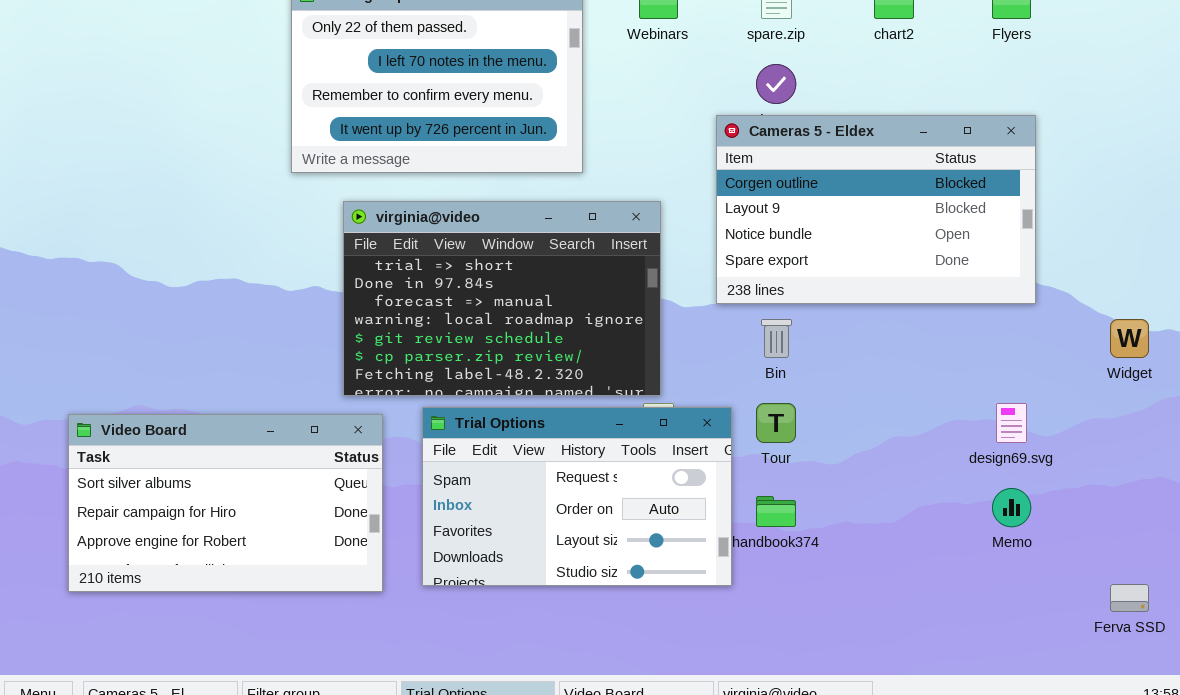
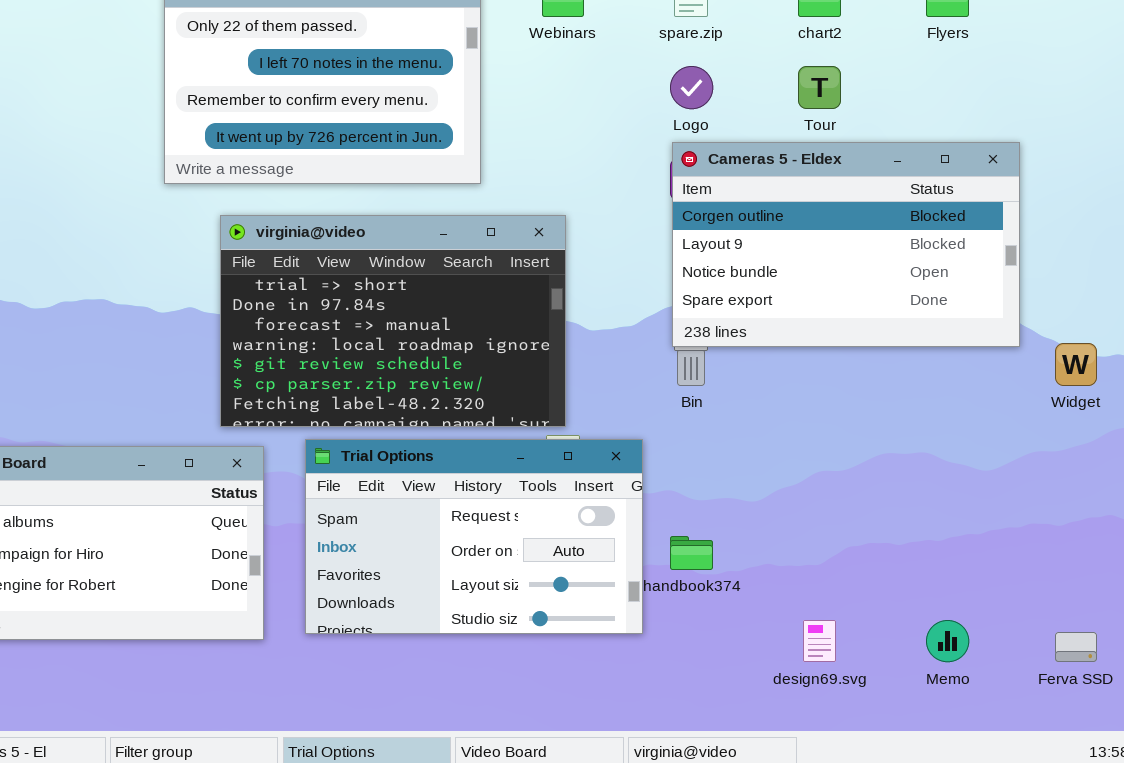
Cameras 5 - Eldex: [716,115,1036,304] -> [672,142,1020,347], moved
Tour: [756,403,796,443] -> [798,66,841,109], moved
design69.svg: [996,403,1027,443] -> [803,620,836,662], moved
Memo: [992,488,1031,527] -> [926,620,969,662], moved

